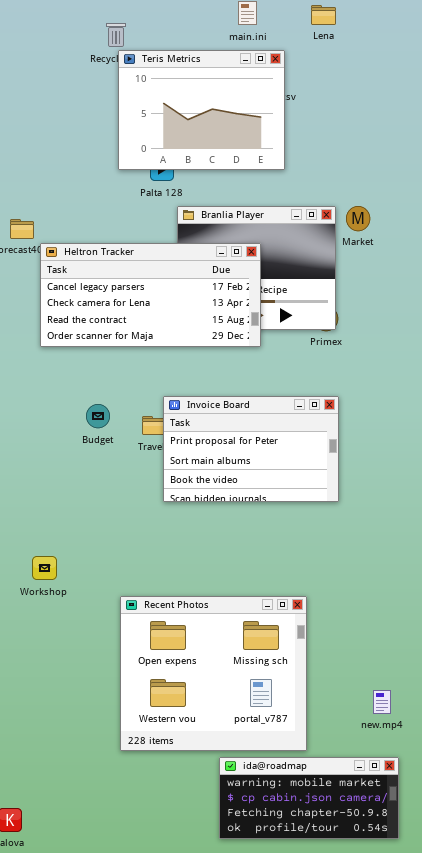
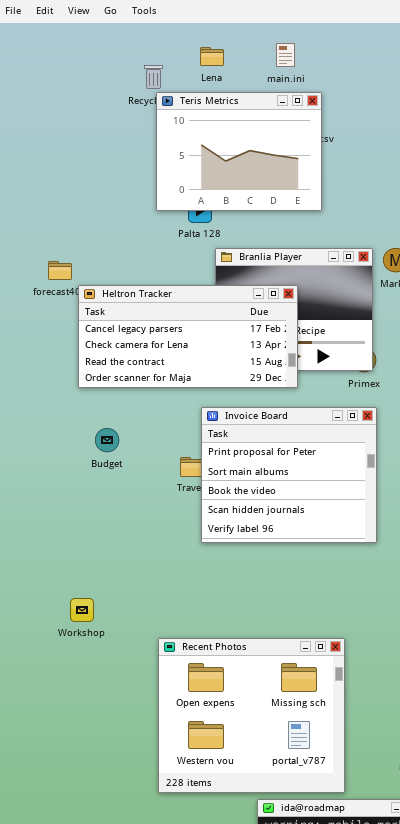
Lena: [311,5,336,25] -> [200,47,224,66], moved
Invoice Board: [163,396,339,502] -> [201,407,377,543], resized
Budget: [86,404,110,428] -> [95,428,119,452], moved

